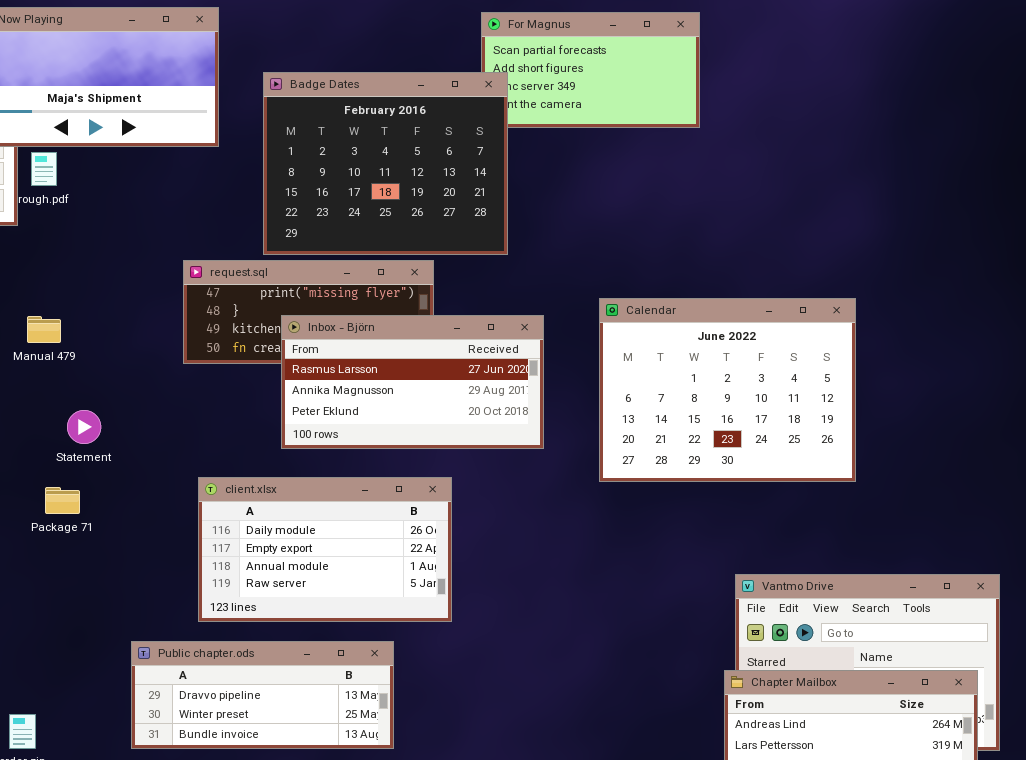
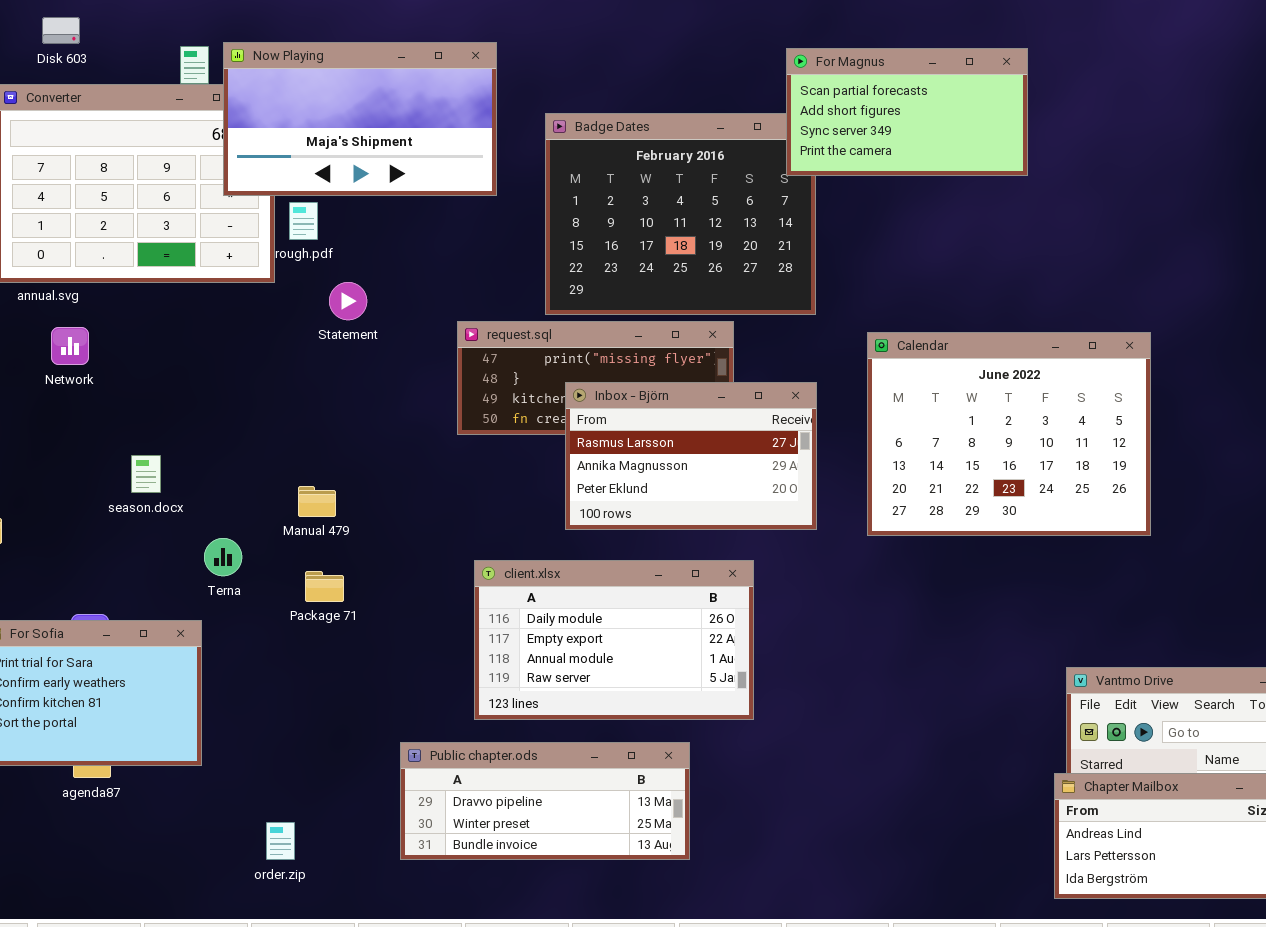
For Magnus: [481,12,700,128] -> [786,48,1028,176], raised
Calendar: [599,298,856,482] -> [867,332,1151,536], moved
Inbox - Björn: [281,315,544,449] -> [565,382,817,530], resized
Manual 479: [27,316,61,343] -> [298,486,336,517], moved
Statement: [67,410,101,444] -> [329,282,367,320], moved

